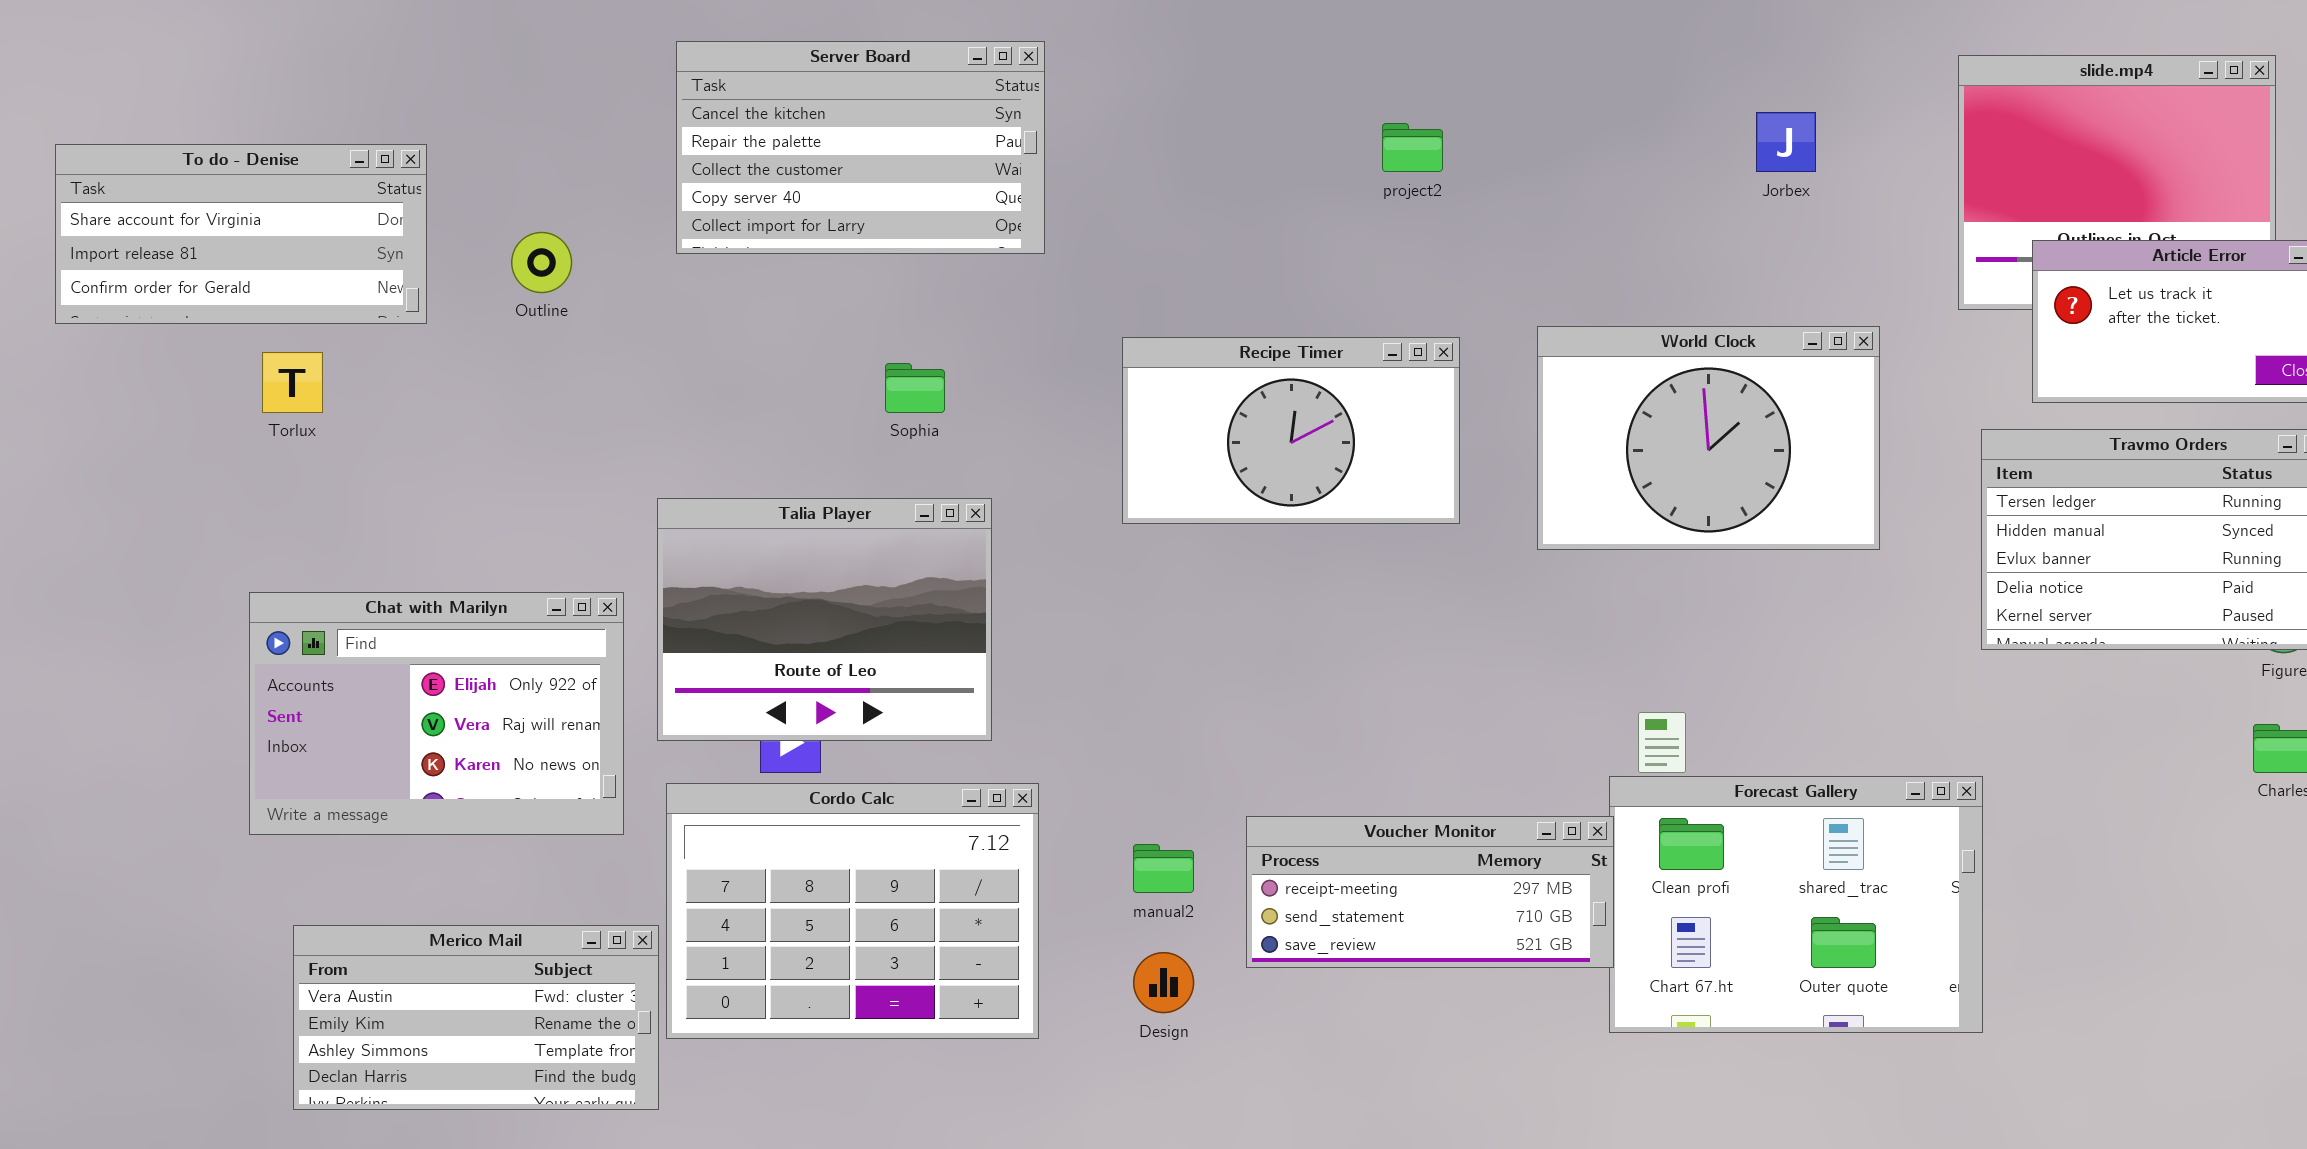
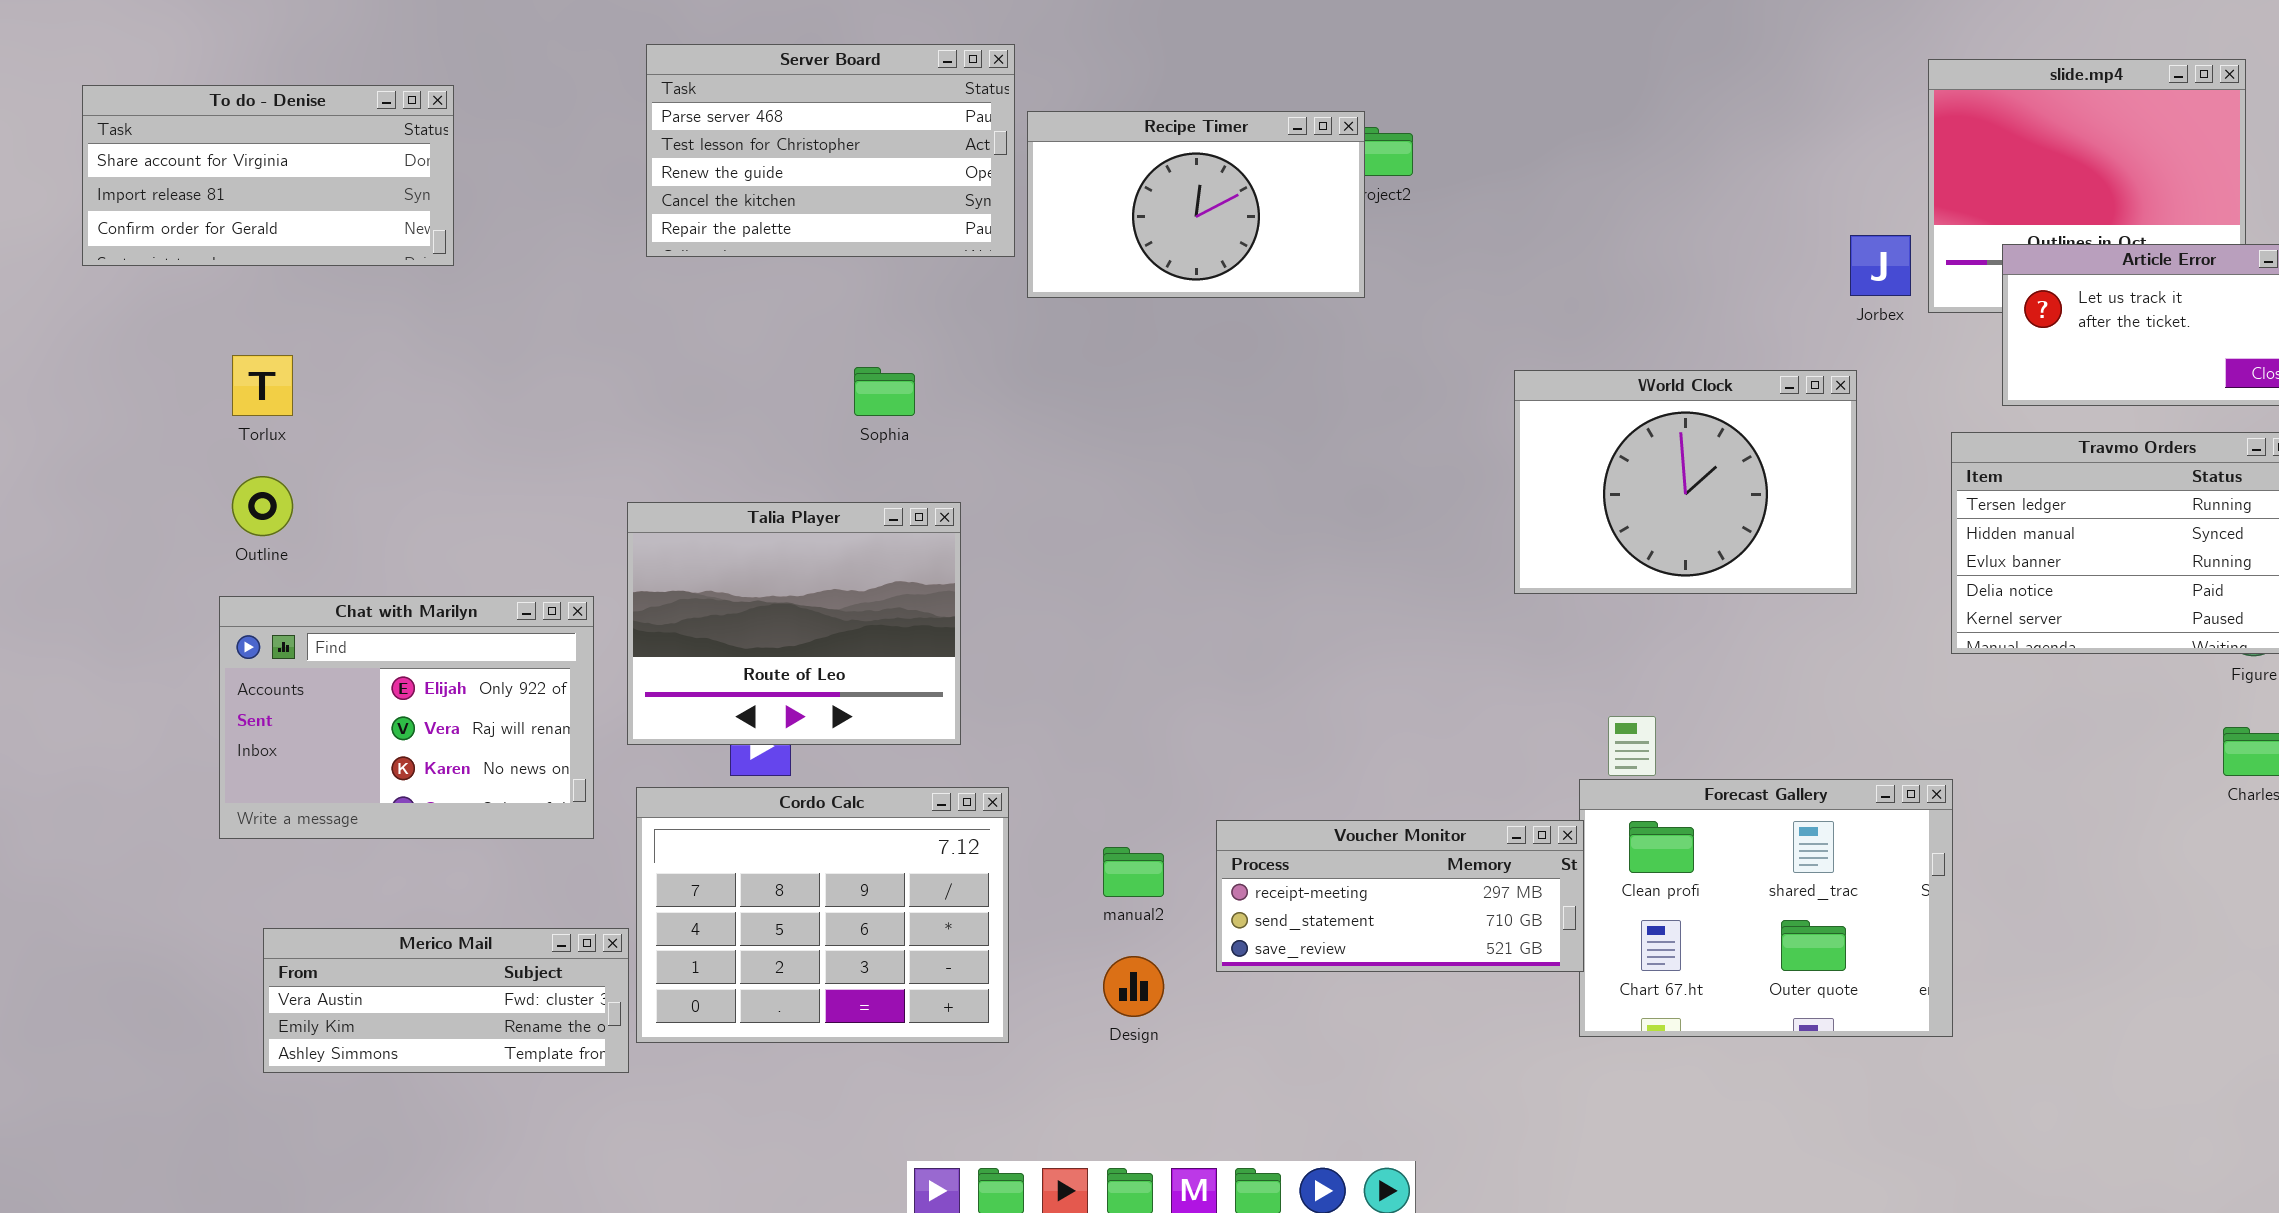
Server Board: [676,41,1045,254] -> [646,44,1015,257], scrolled up 3 rows
Jorbex: [1756,112,1816,172] -> [1850,235,1911,296], moved
To do - Denise: [55,144,427,324] -> [82,85,454,266], moved
Outline: [511,232,572,293] -> [232,476,293,536], moved
World Clock: [1537,326,1880,550] -> [1514,370,1857,594], moved
Recipe Timer: [1122,337,1460,524] -> [1027,111,1365,298], moved
Merico Mail: [293,925,659,1110] -> [263,928,629,1073], resized

